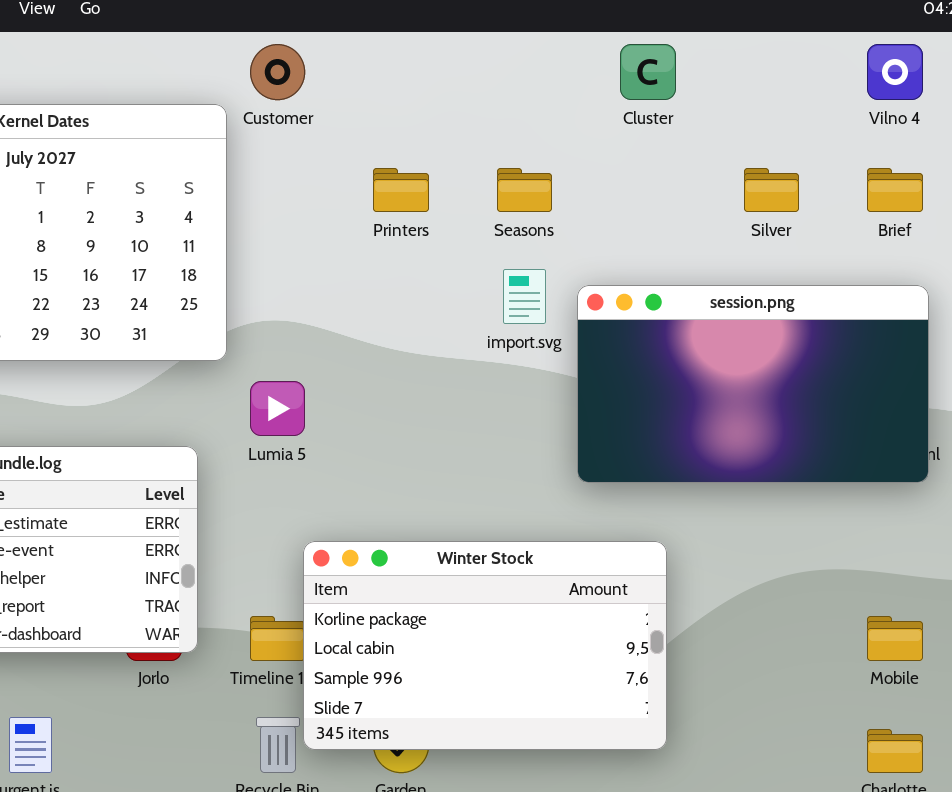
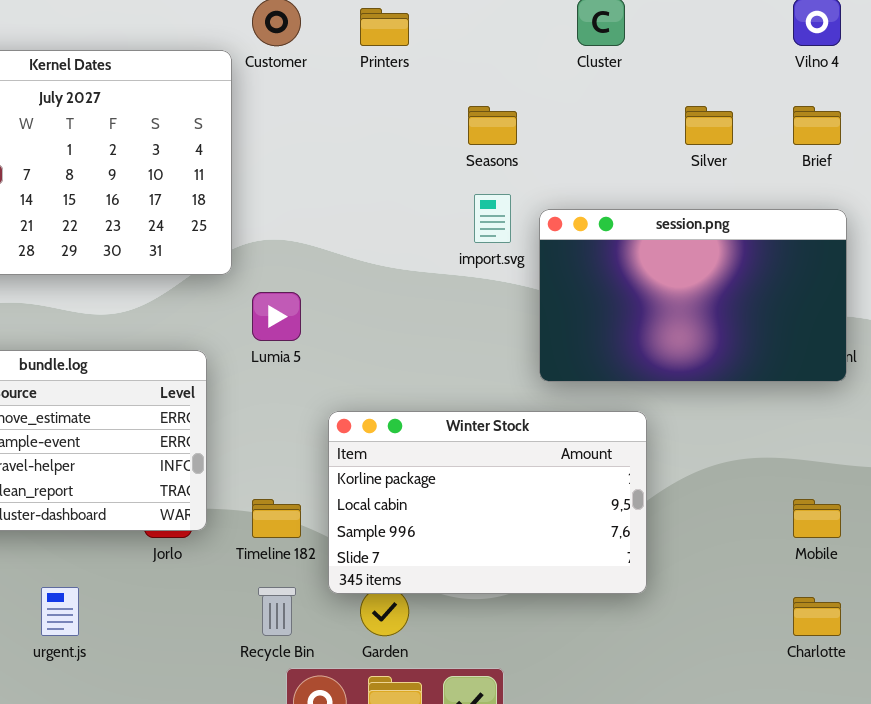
Printers: [373,168,429,212] -> [360,8,409,46], moved
Winter Stock: [303,541,667,750] -> [328,411,647,594], moved

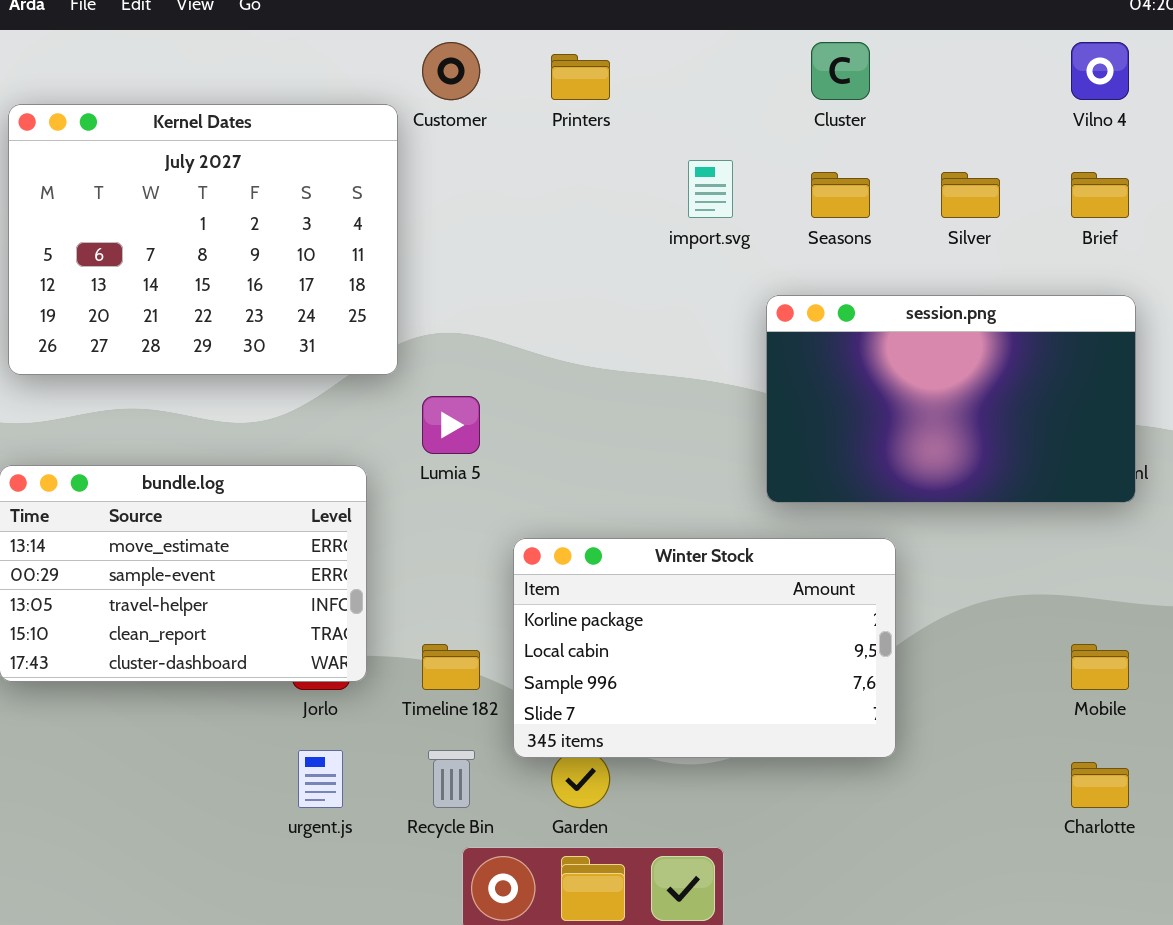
Seasons: [468,106,517,145] -> [811,172,870,218], moved
import.svg: [474,194,511,243] -> [688,160,733,218], moved
urgent.js: [41,587,79,636] -> [298,750,343,808], moved

